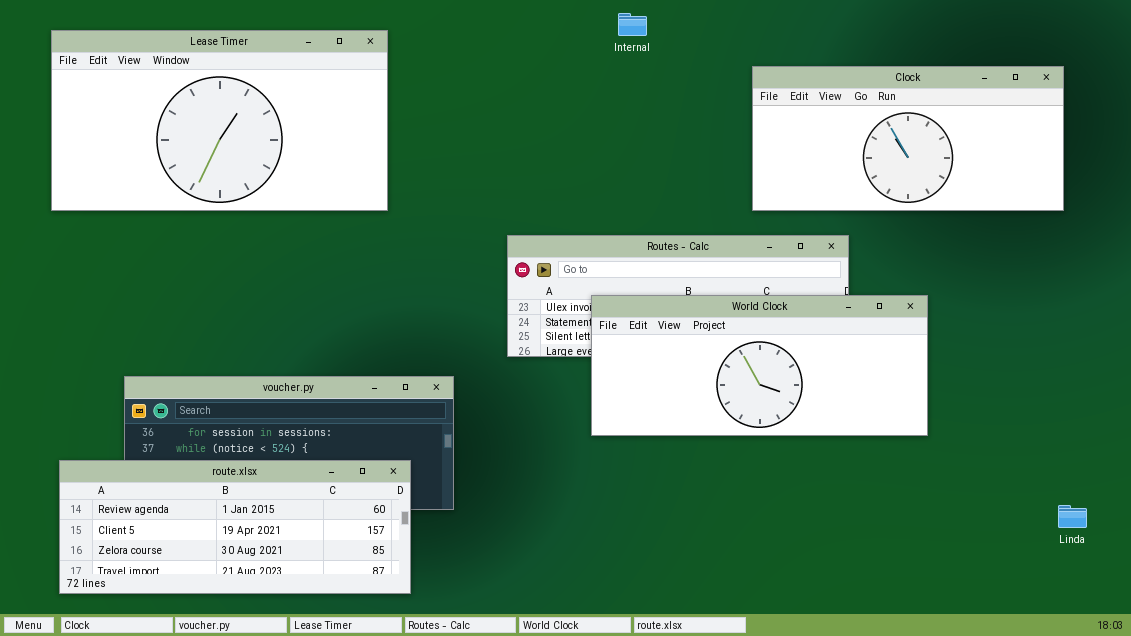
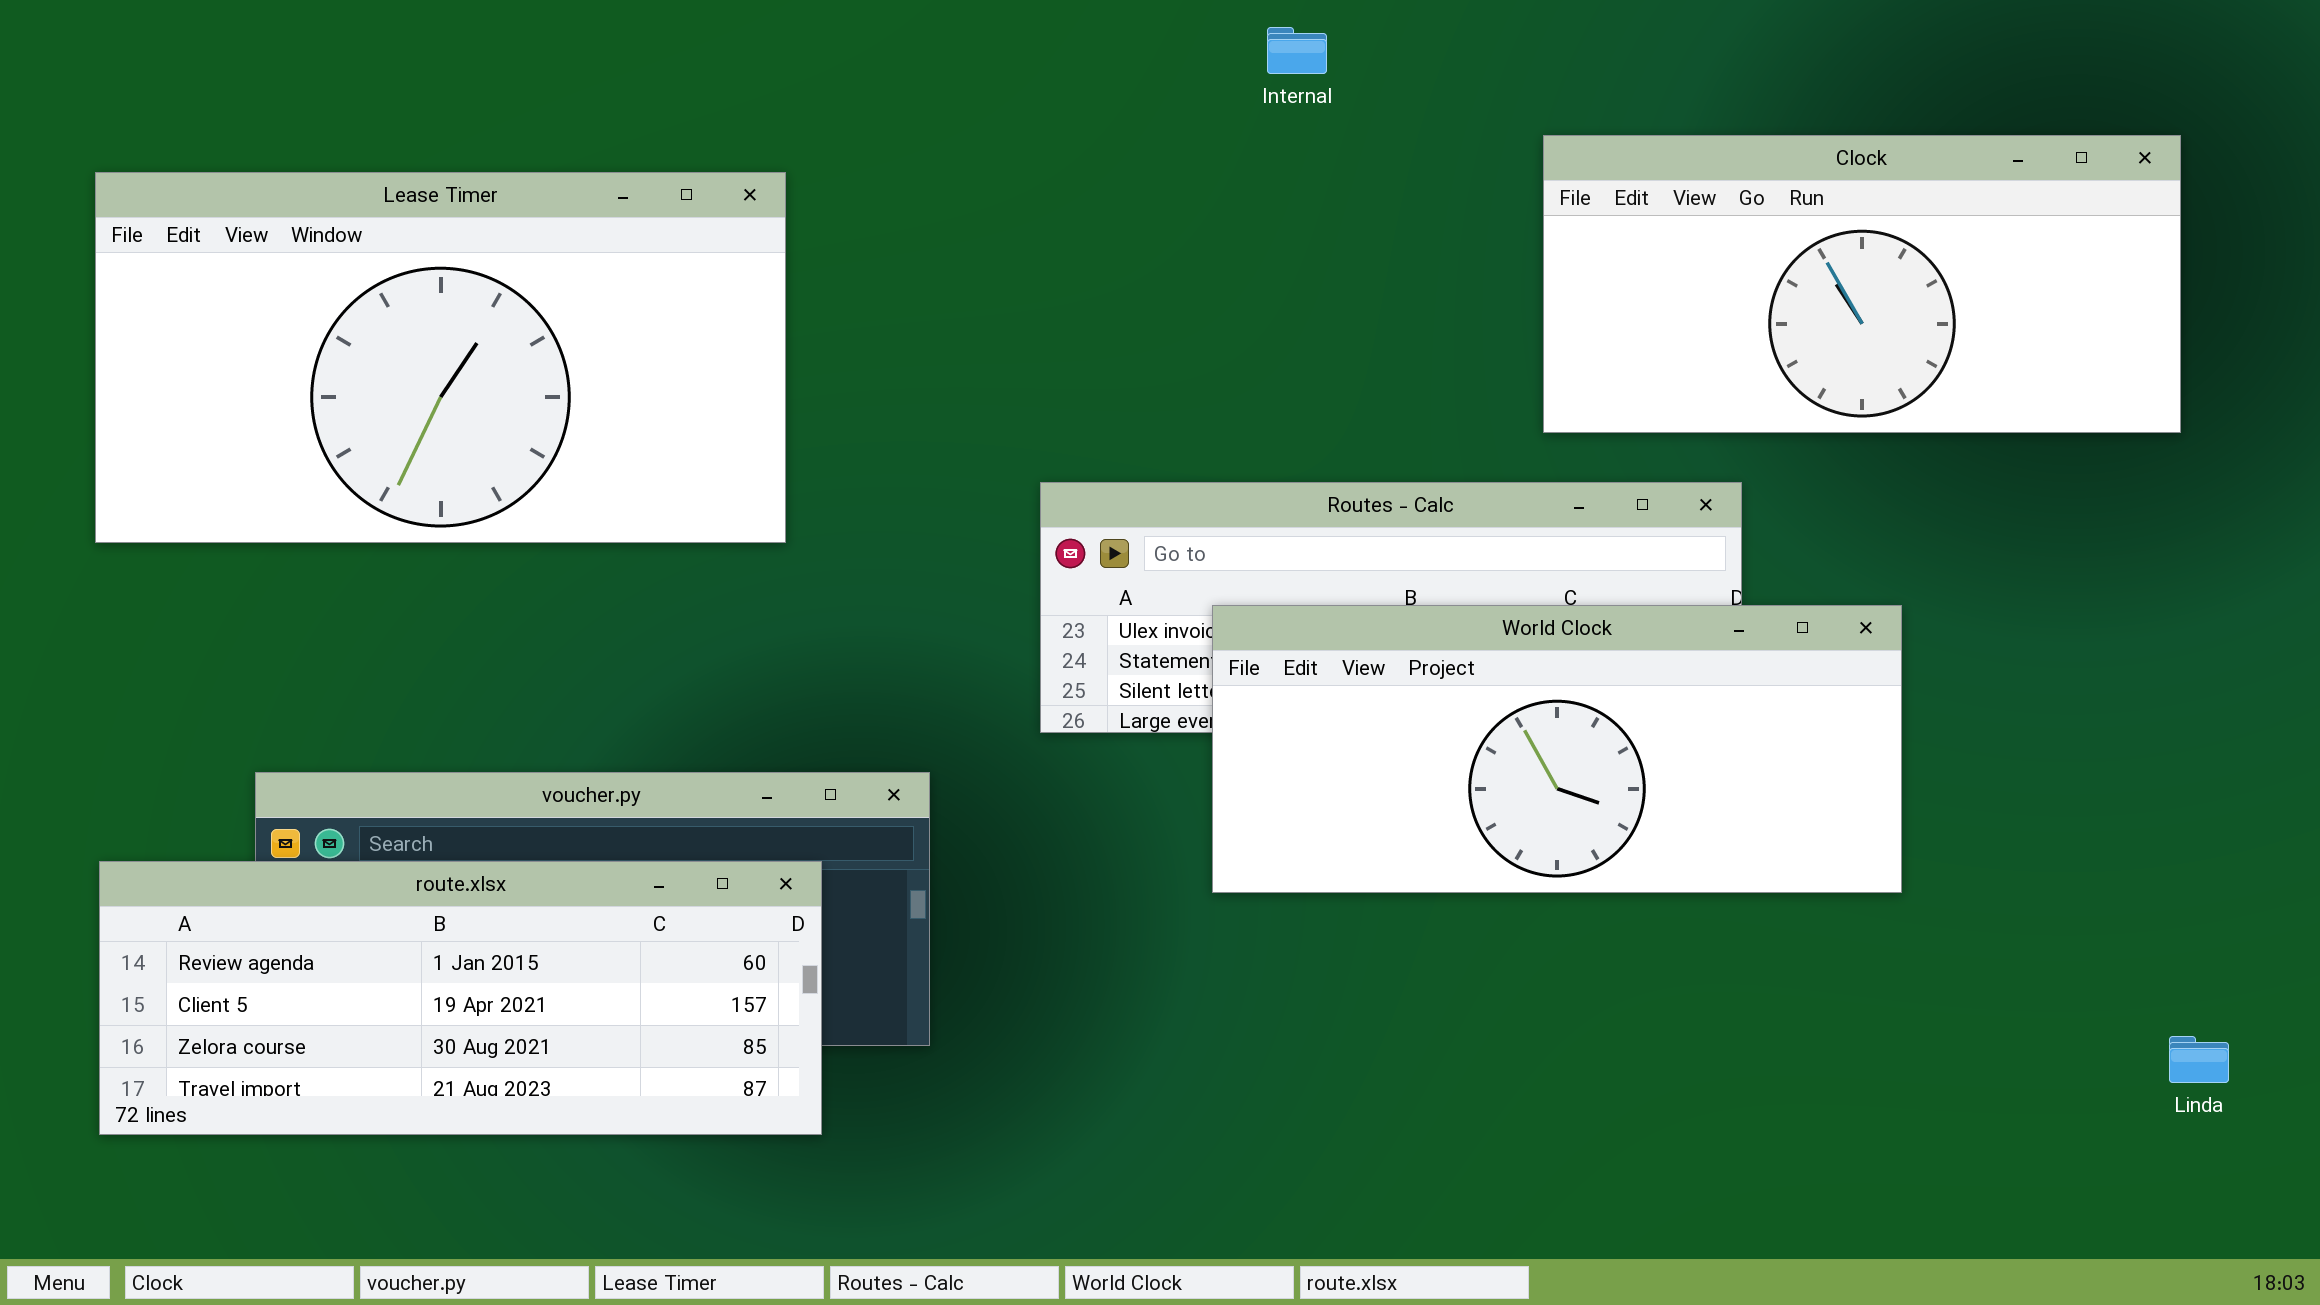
Lease Timer: [51,30,388,211] -> [95,172,786,543], moved
route.xlsx: [59,460,411,594] -> [99,861,822,1135], moved

